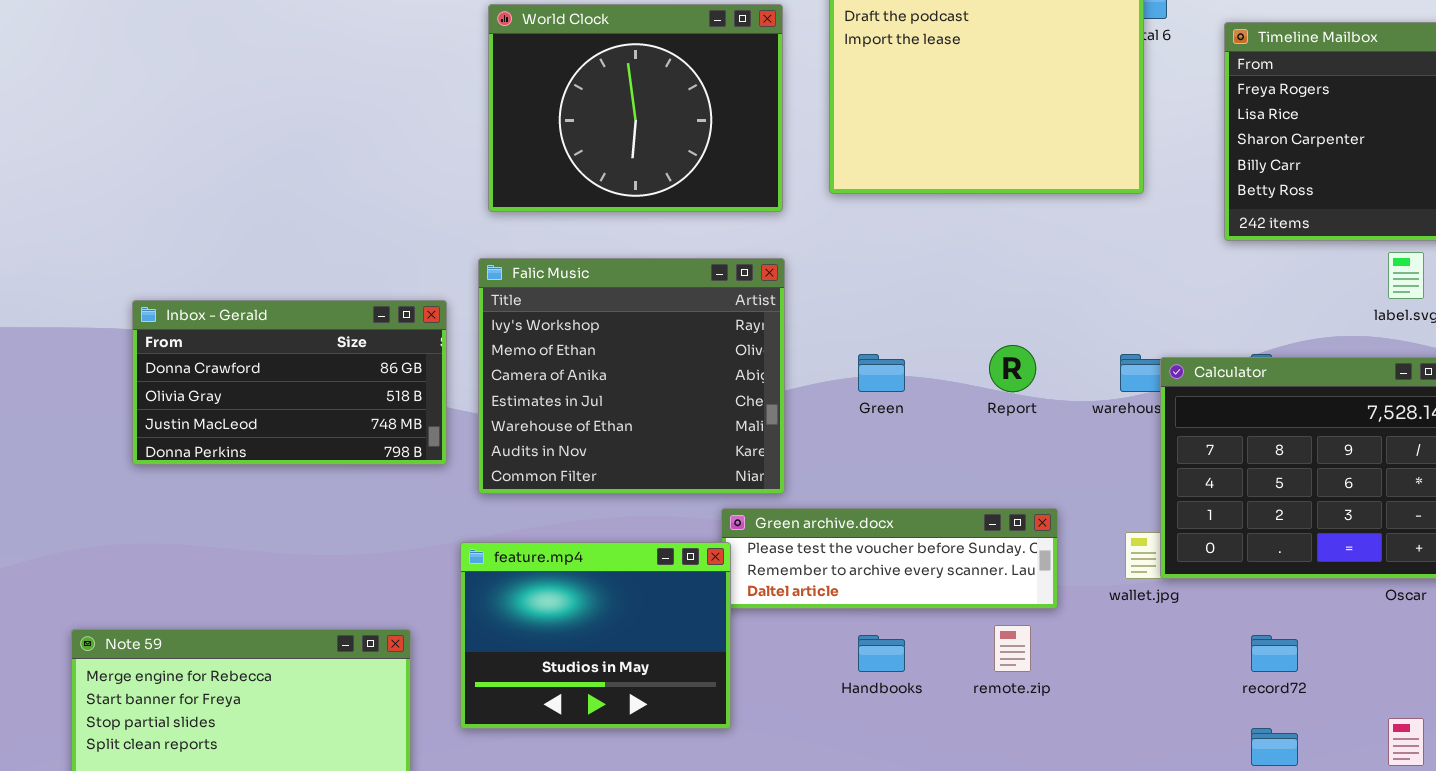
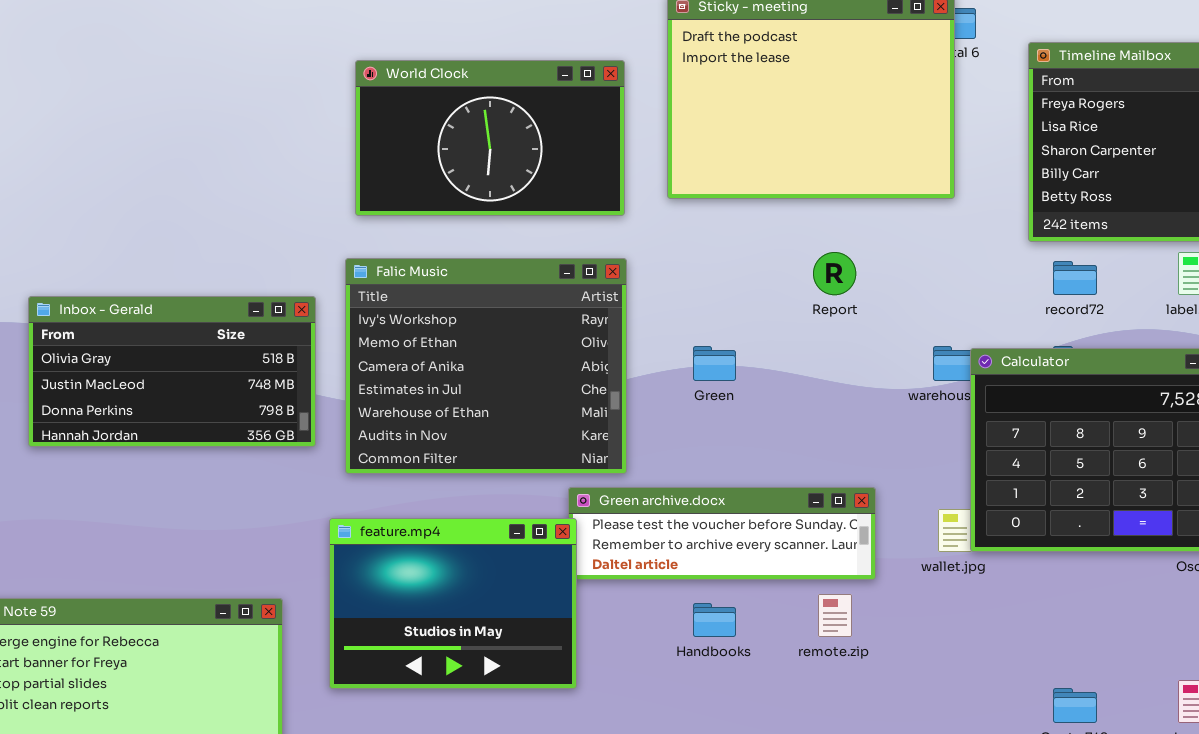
World Clock: [488,4,783,212] -> [355,60,625,216], resized
Inbox - Gerald: [132,300,447,465] -> [28,296,316,447], scrolled down 1 row
Report: [989,345,1036,392] -> [813,252,856,295], moved
record72: [1251,635,1298,672] -> [1053,261,1097,295], moved

